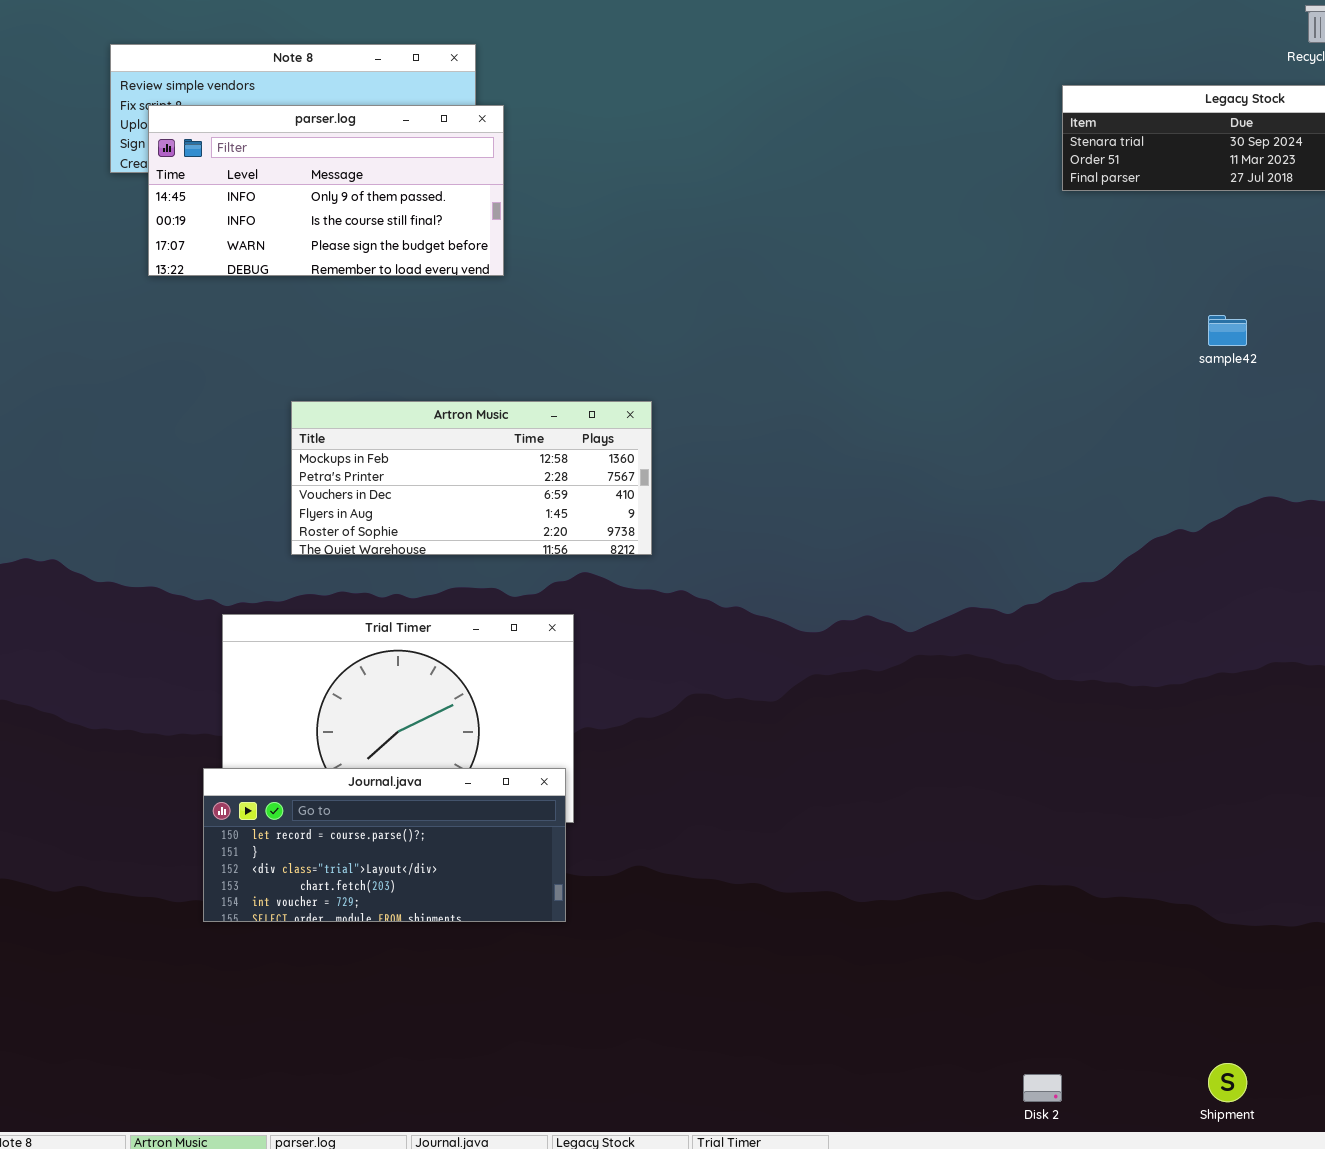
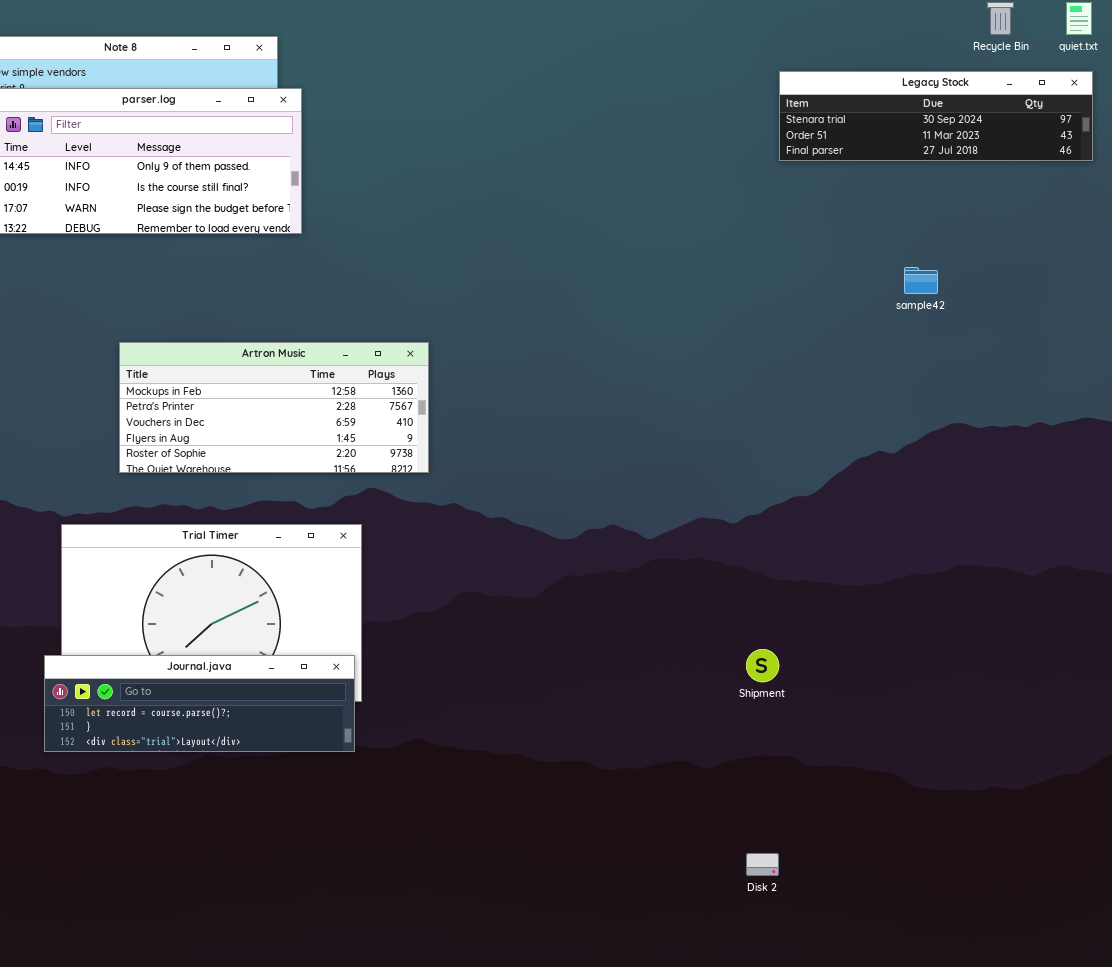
Journal.java: [203,768,566,922] -> [44,655,355,752], resized
Shipment: [1208,1063,1247,1102] -> [746,649,779,682], moved
Disk 2: [1023,1074,1062,1102] -> [746,853,779,876], moved

